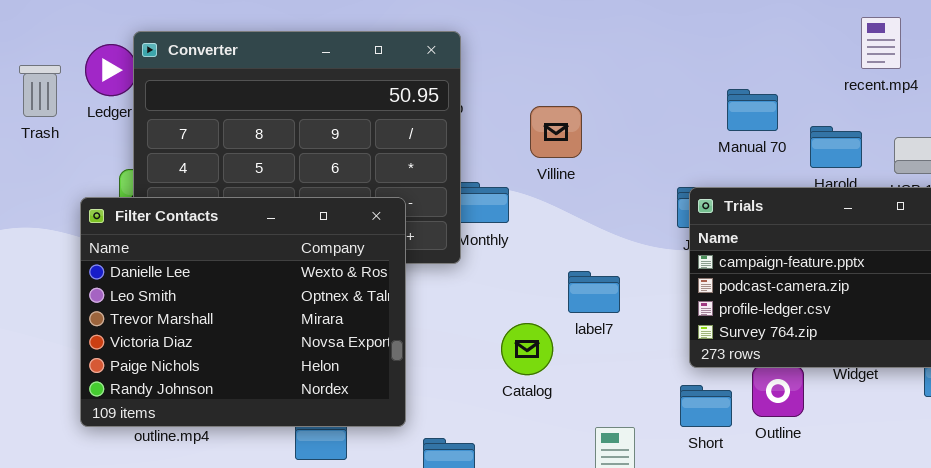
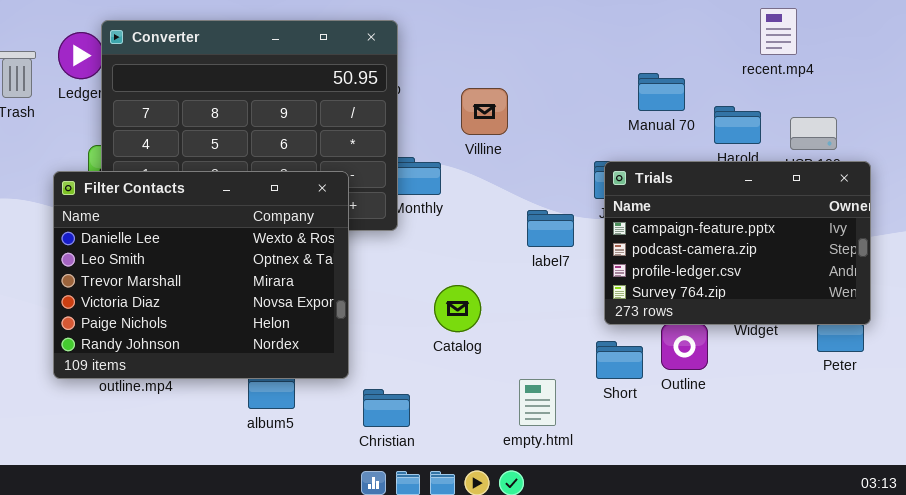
label7: [568,271,620,313] -> [527,210,574,247], moved

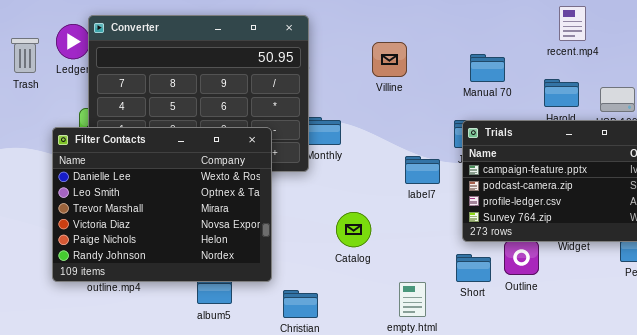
recent.mp4: [760,8,797,55] -> [559,6,586,41], moved
Manual 70: [638,73,685,111] -> [470,54,505,82], moved
Villine: [461,88,508,135] -> [372,42,407,77], moved

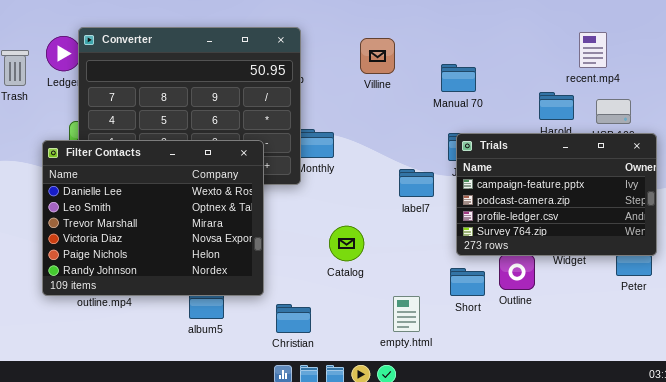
recent.mp4: [559,6,586,41] -> [579,32,607,68], moved
Villine: [372,42,407,77] -> [360,38,395,74], moved
Manual 70: [470,54,505,82] -> [441,64,476,92], moved

